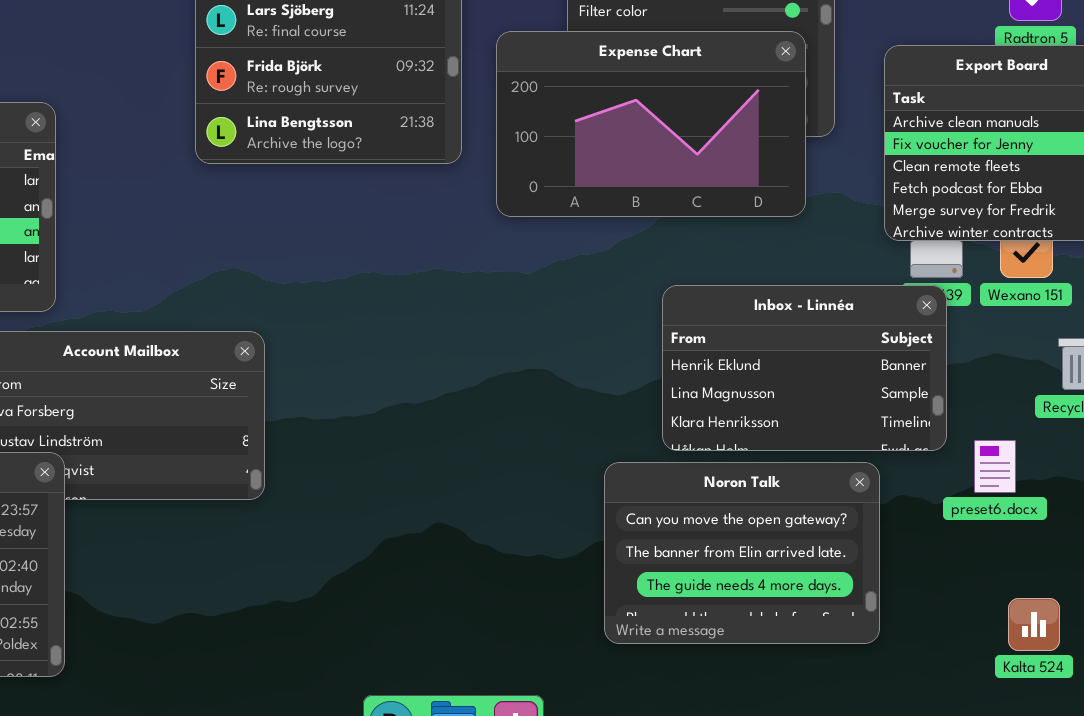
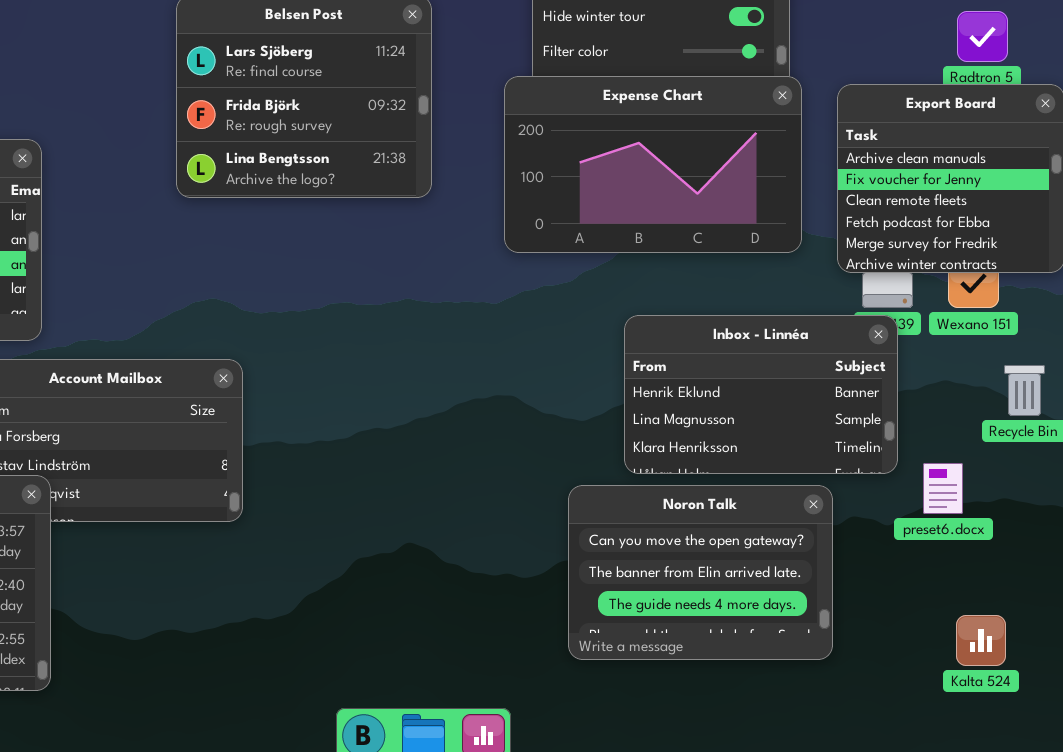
Expense Chart: [496,31,806,217] -> [504,76,802,253], moved

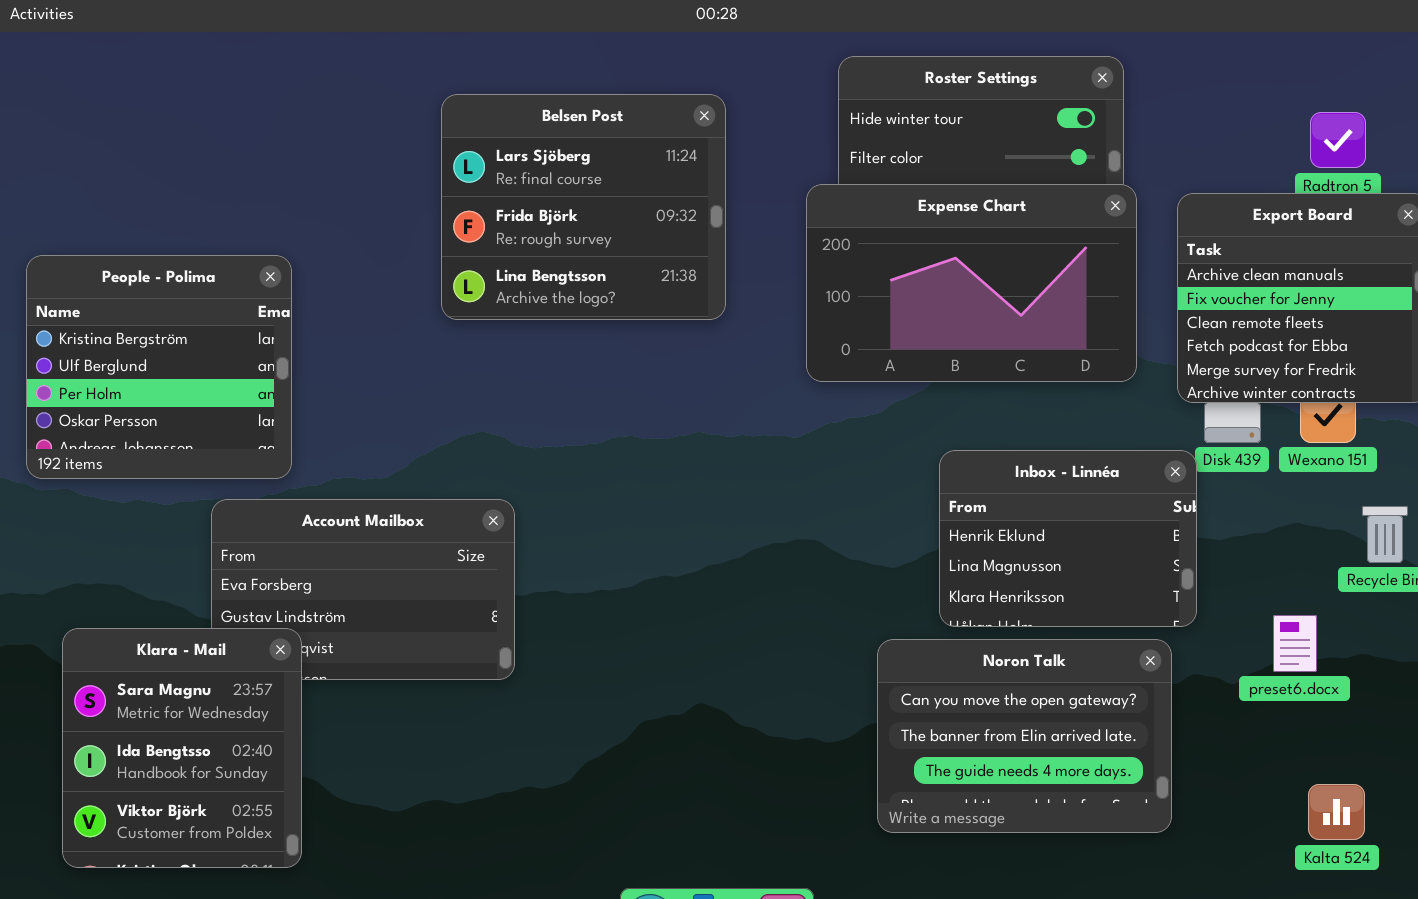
Inbox - Linnéa: [624,315,898,474] -> [939,450,1197,627], resized

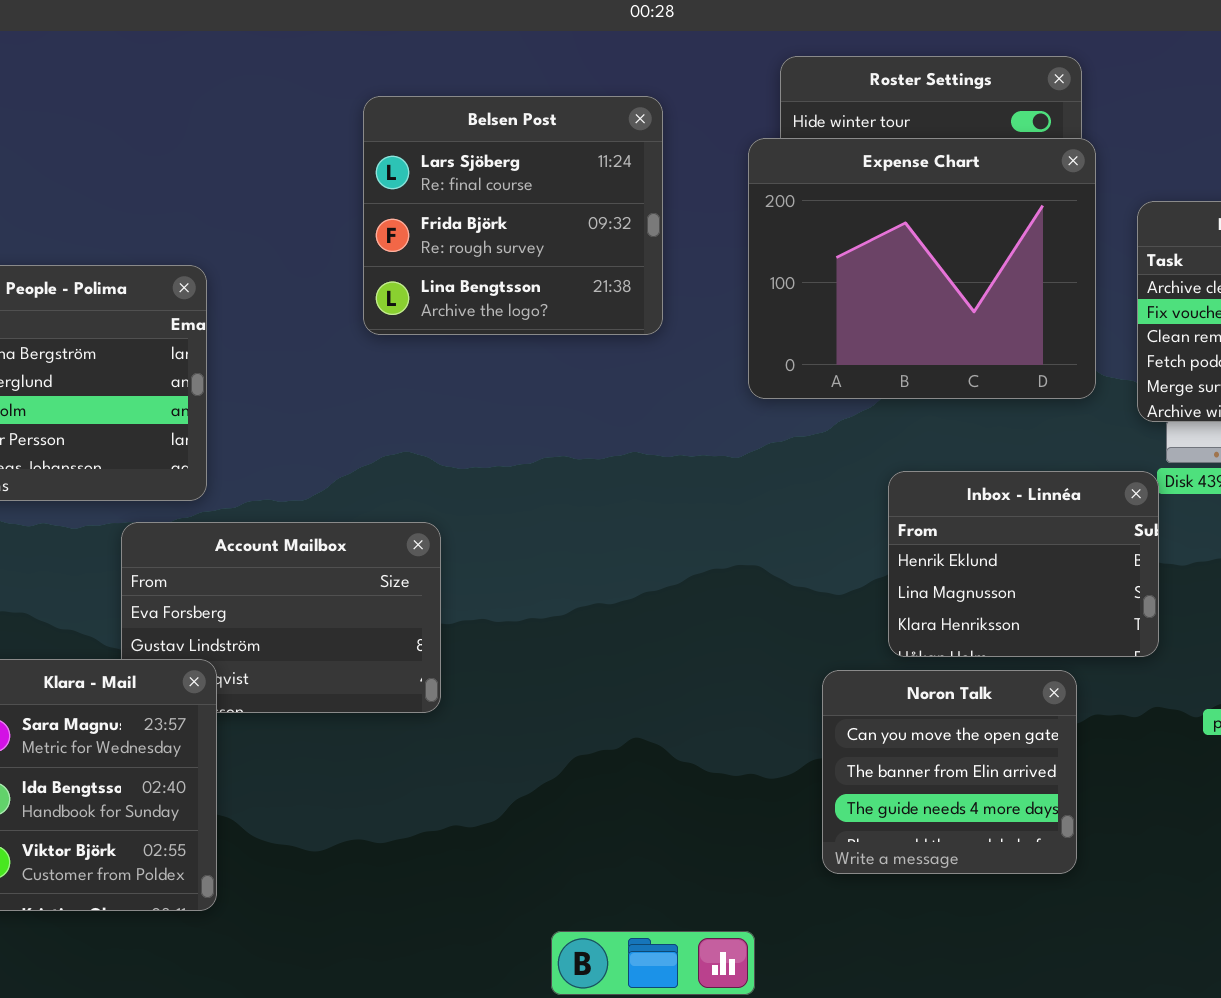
Expense Chart: [806,184,1137,382] -> [748,138,1096,399], resized
Noron Talk: [877,639,1172,833] -> [822,670,1077,874], resized

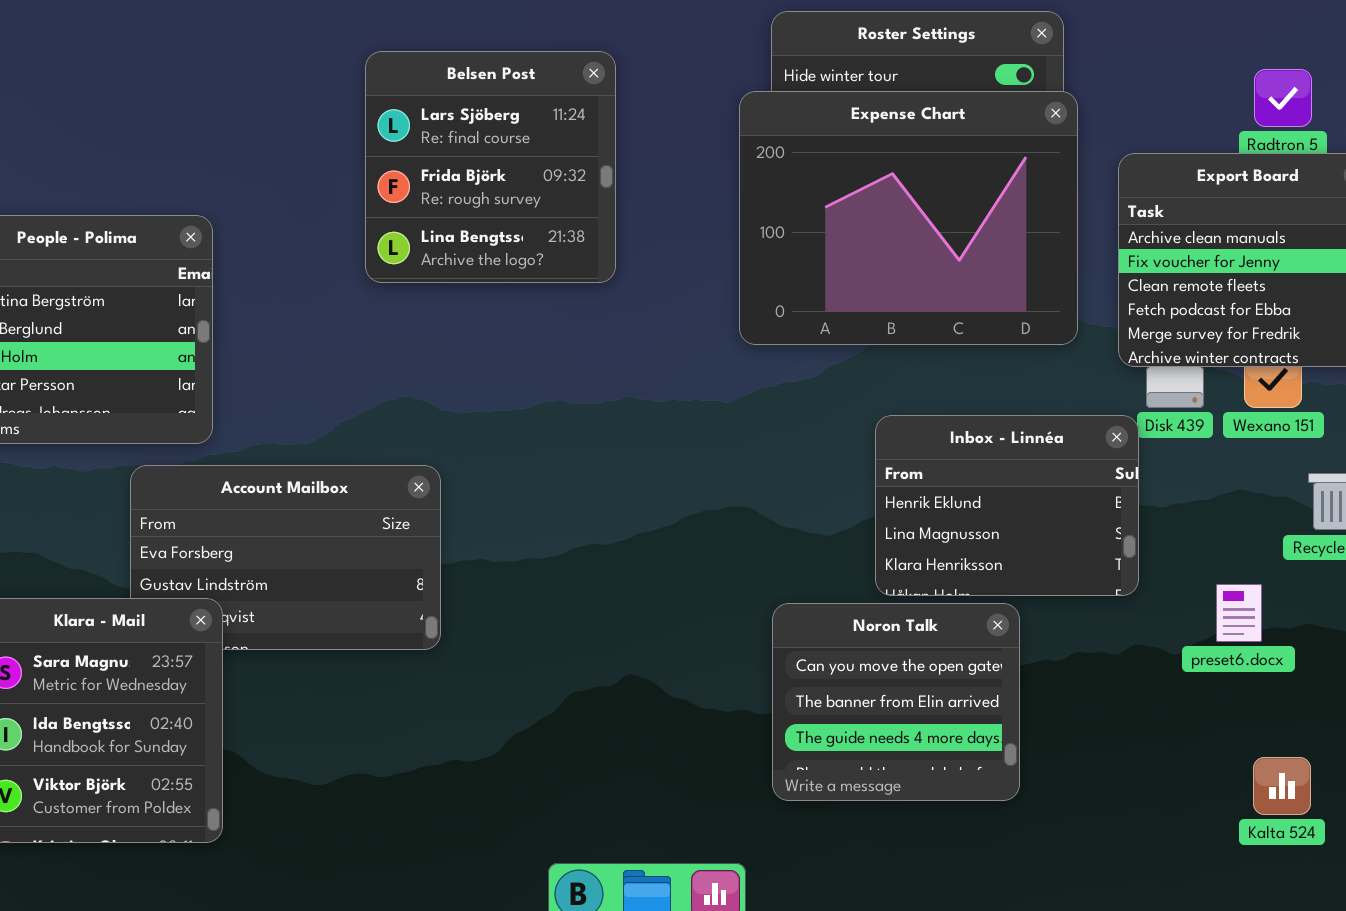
Belsen Post: [363,96,663,335] -> [365,51,616,283], resized
Noron Talk: [822,670,1077,874] -> [772,603,1020,801], moved

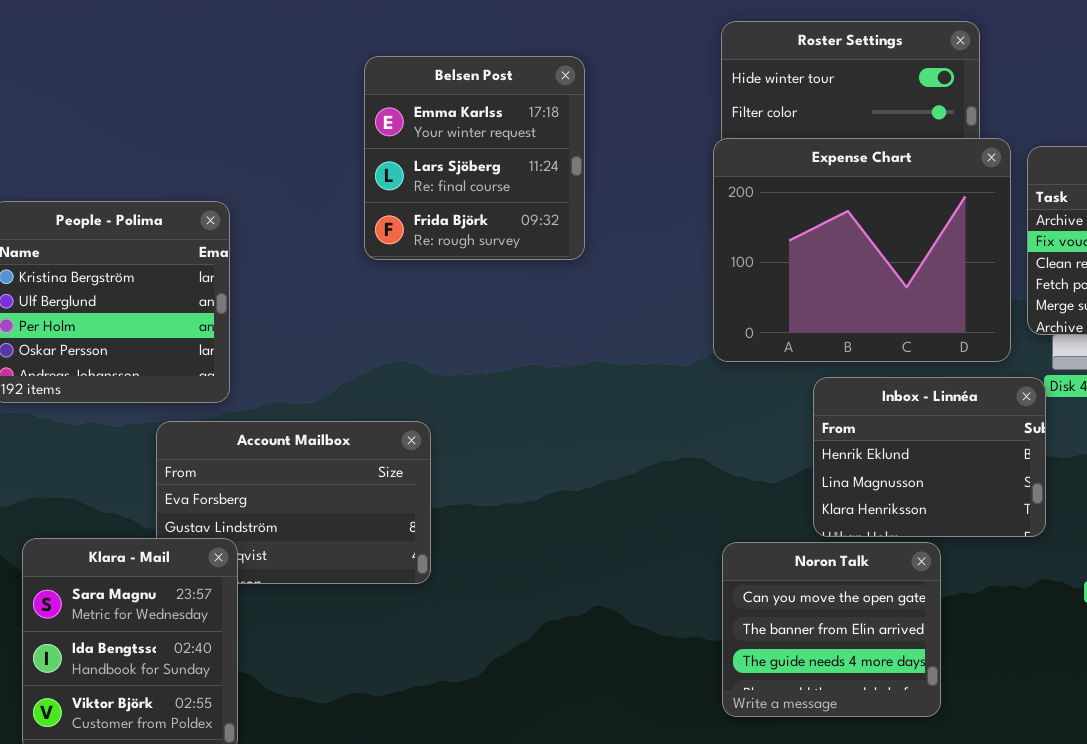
Belsen Post: [365,51,616,283] -> [364,56,585,260], scrolled up 1 row
Expense Chart: [739,91,1078,345] -> [713,138,1011,362], moved

